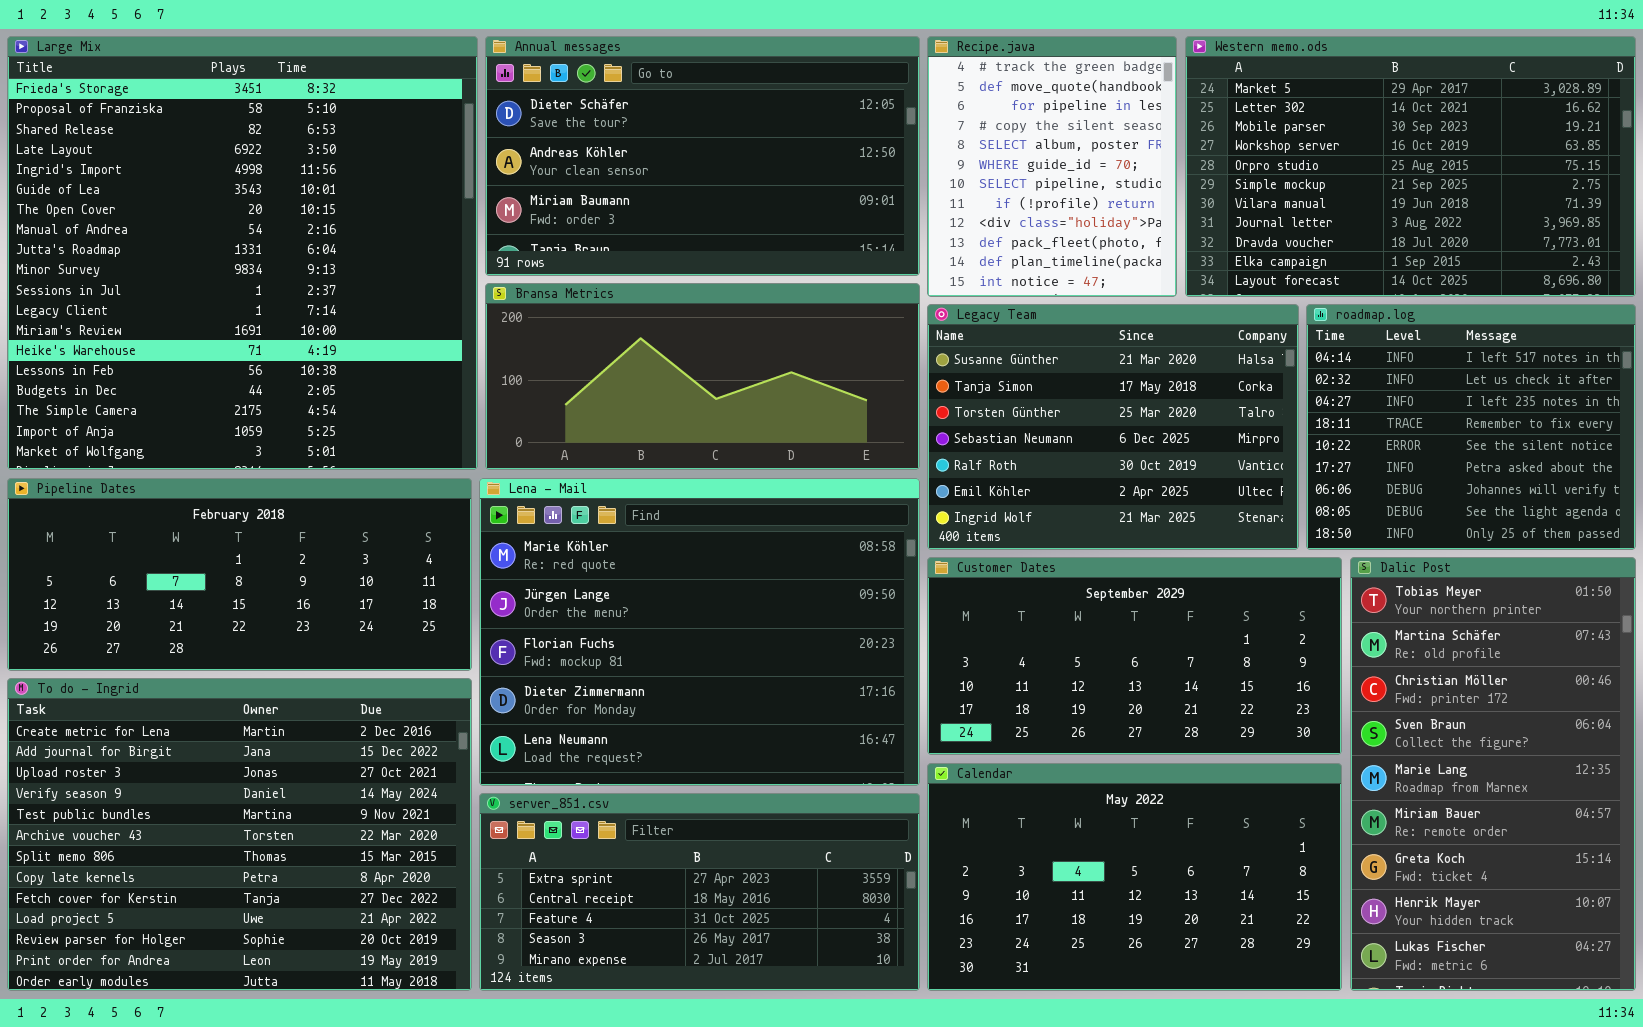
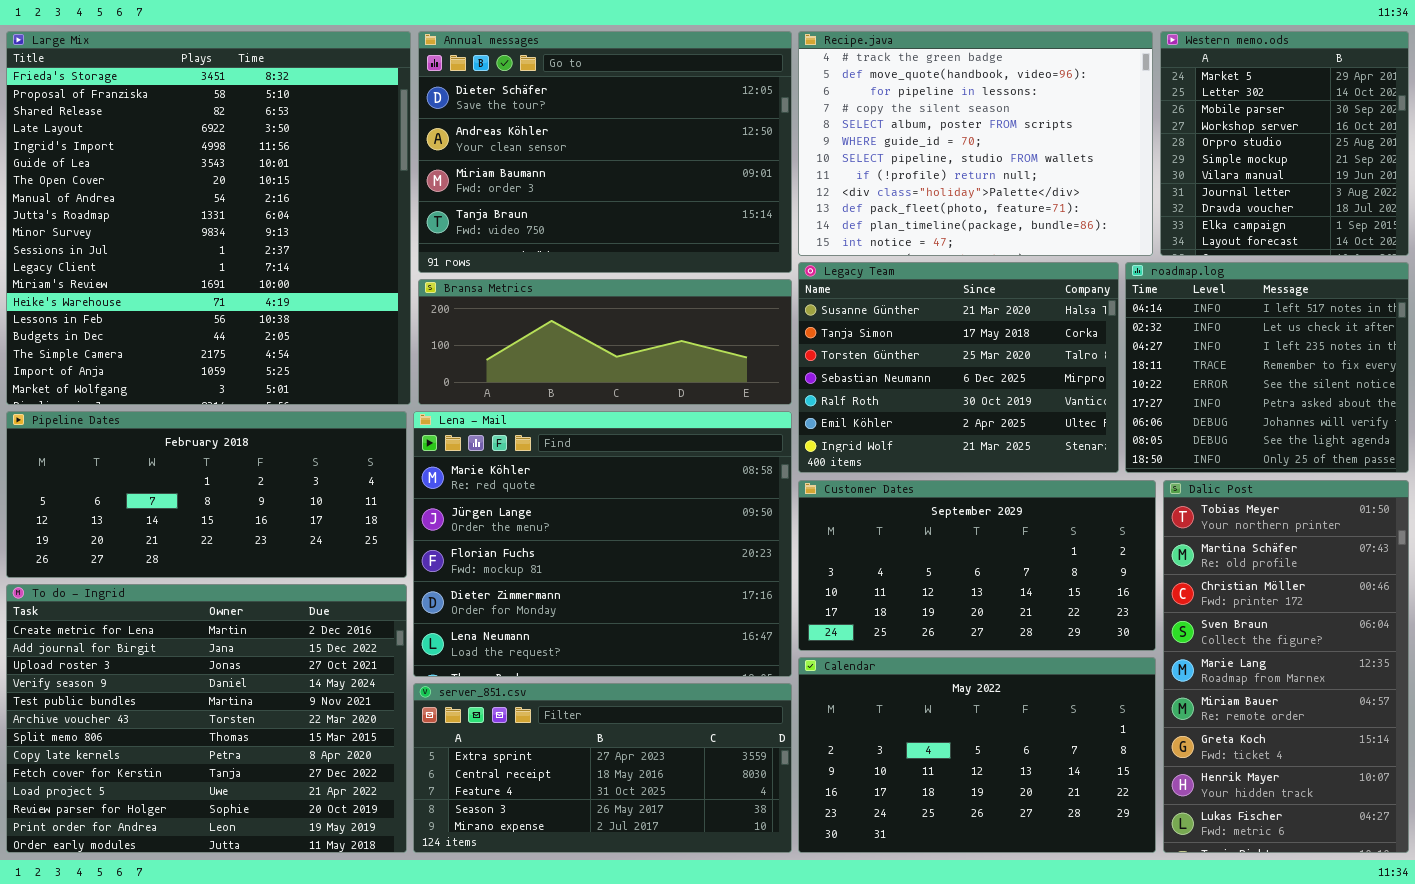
Annual messages: [485,36,920,276] -> [418,31,792,273], resized
Recipe.java: [927,36,1177,297] -> [798,31,1153,256], resized
Western memo.ods: [1185,36,1636,297] -> [1160,31,1409,256], resized
Bransa Metrics: [485,283,920,470] -> [418,279,792,405], resized

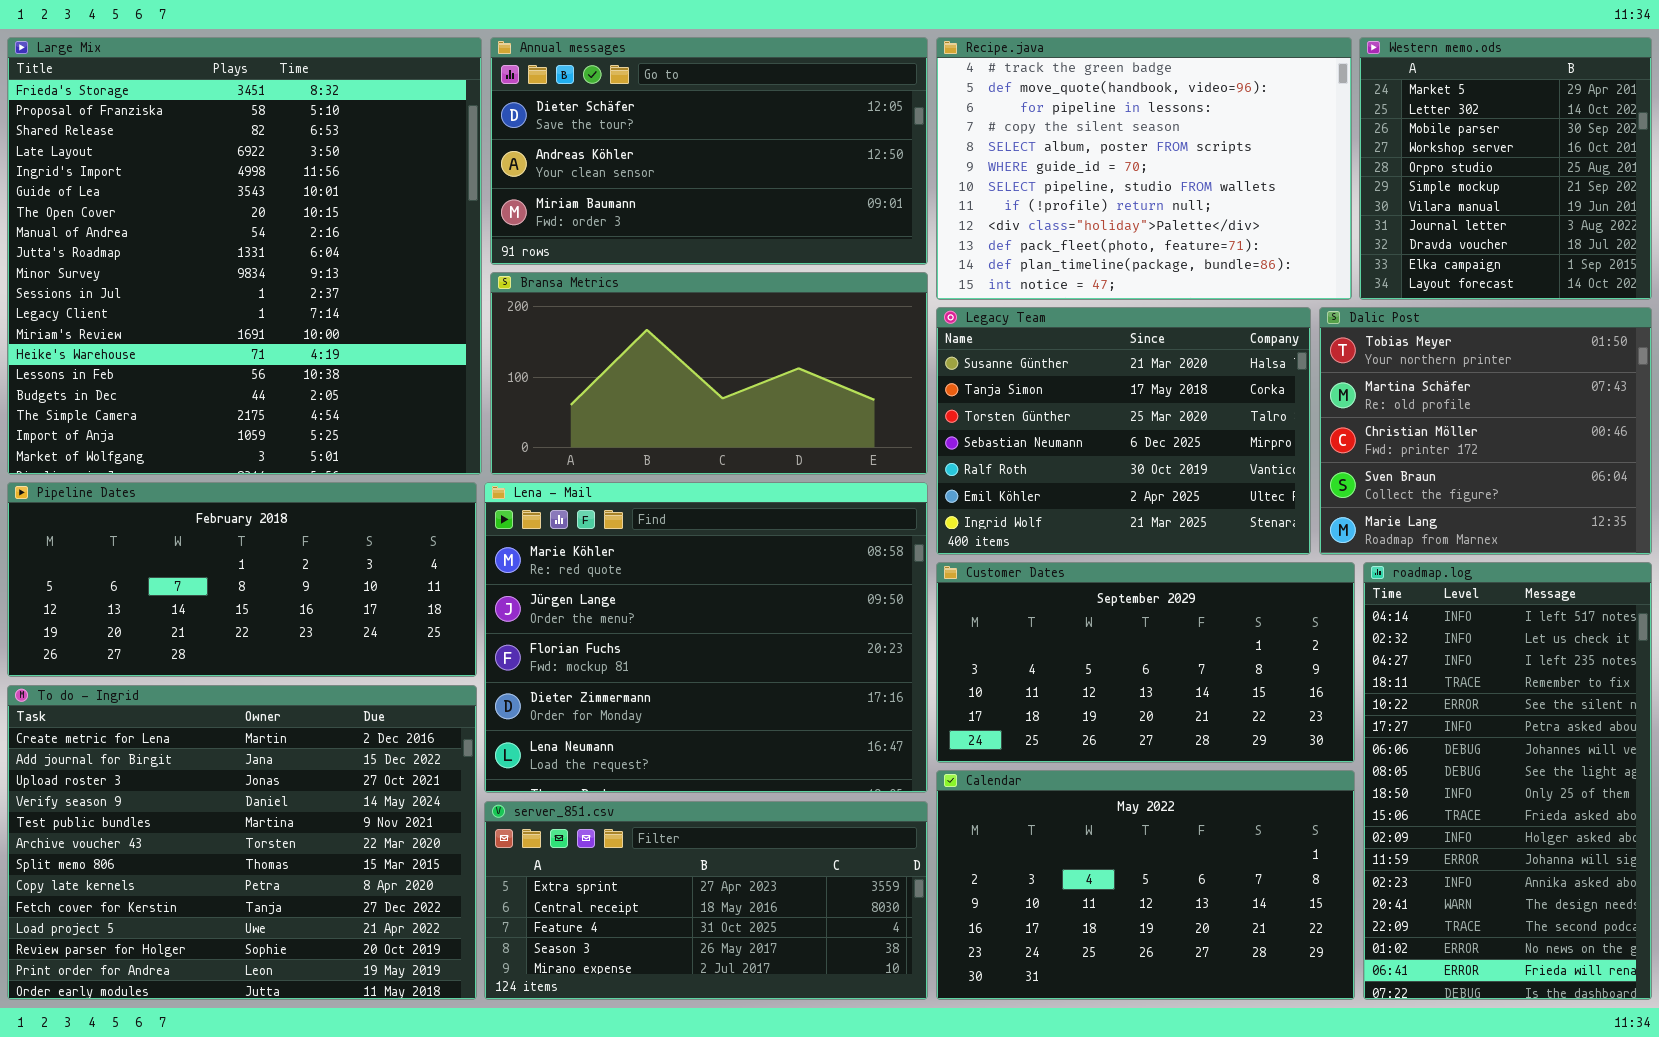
Annual messages: [418,31,792,273] -> [490,37,928,265], resized
roadmap.log: [1125,262,1409,473] -> [1363,562,1652,1000], moved, resized
Bransa Metrics: [418,279,792,405] -> [490,272,928,475], resized
Dalic Post: [1163,480,1409,853] -> [1319,307,1652,555], moved, resized

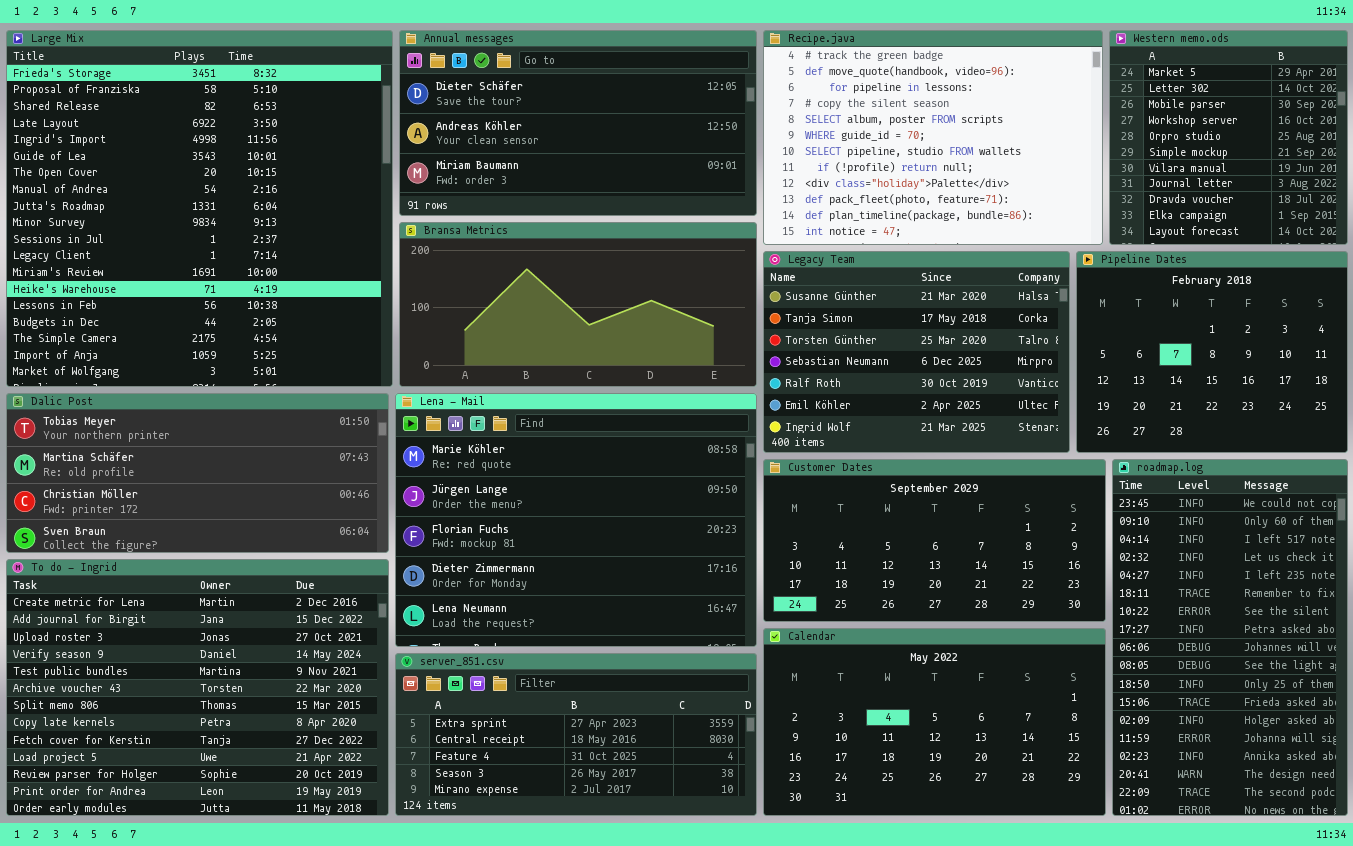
Dalic Post: [1319,307,1652,555] -> [6,393,389,553], moved, resized
Pipeline Dates: [7,482,477,677] -> [1076,251,1348,453], moved, resized
roadmap.log: [1363,562,1652,1000] -> [1112,459,1348,816], scrolled up 2 rows

